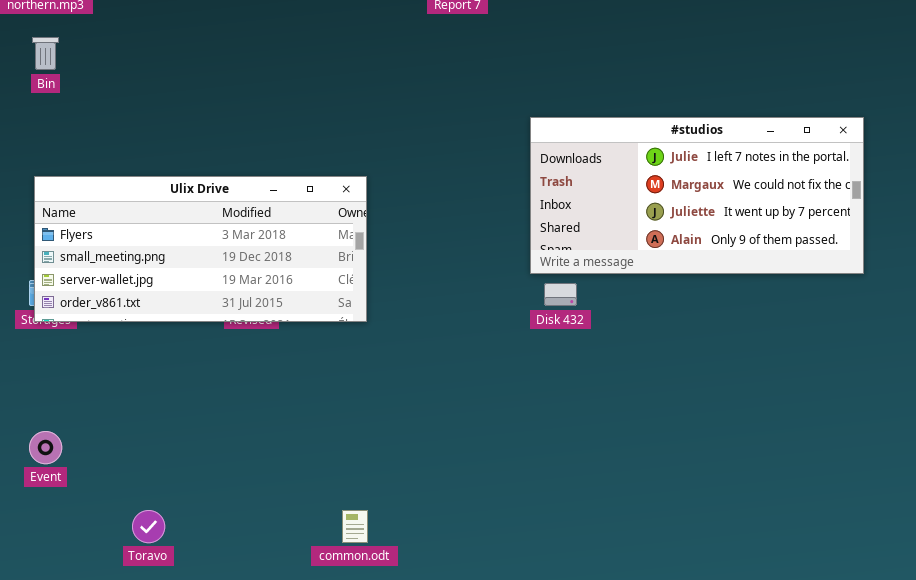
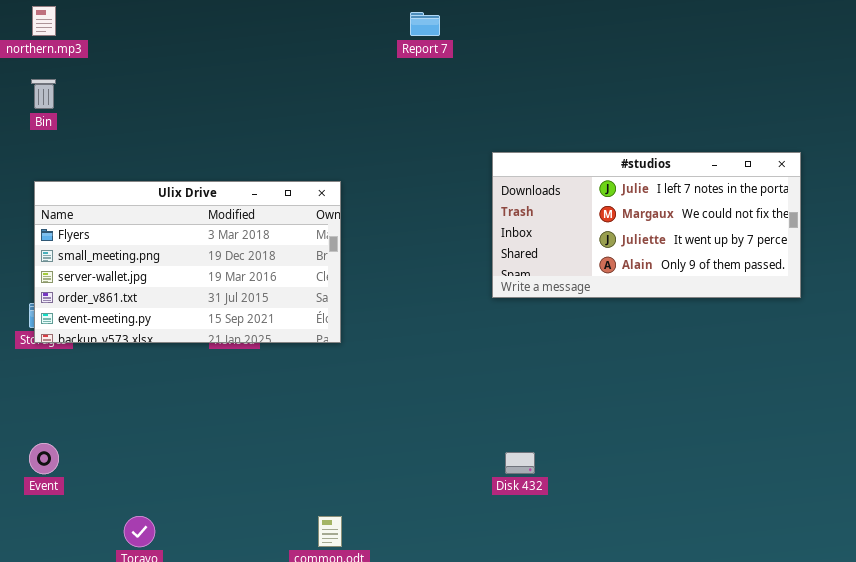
Ulix Drive: [34,176,367,322] -> [34,181,341,343], resized
Disk 432: [544,283,577,306] -> [505,452,535,474], moved

